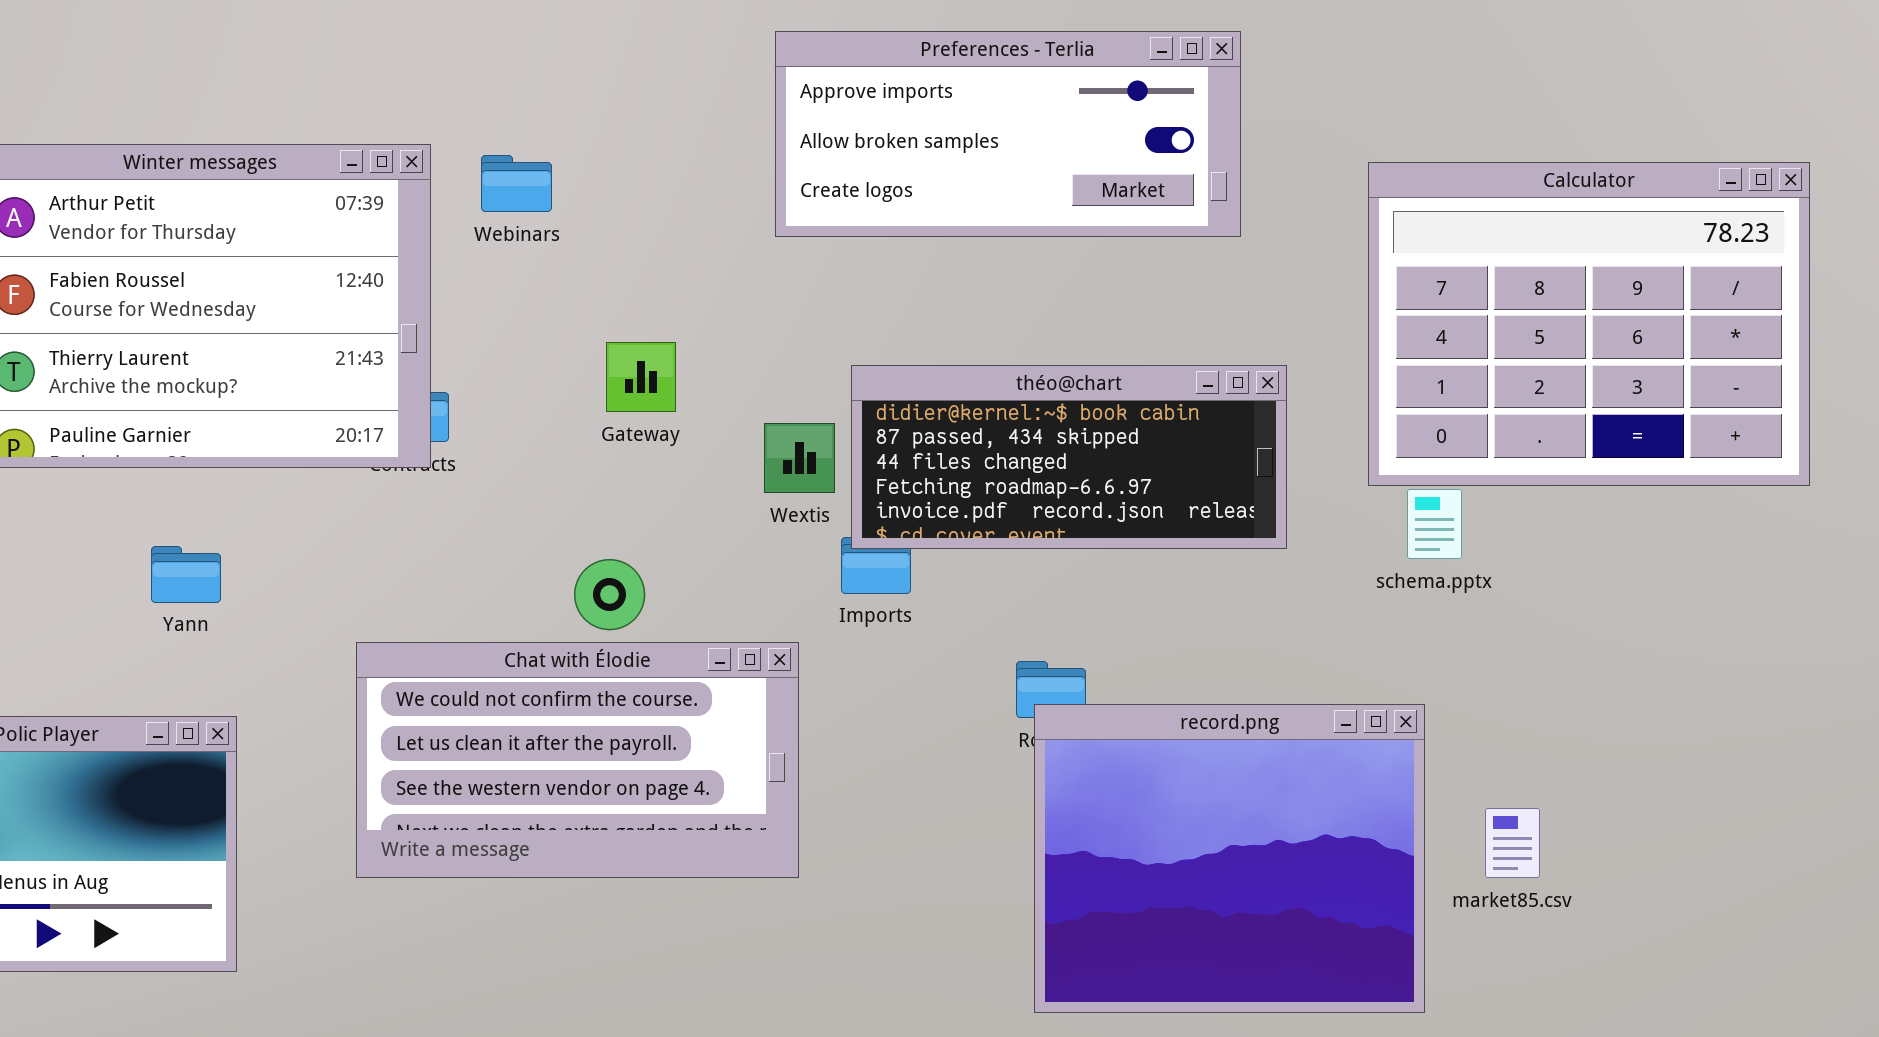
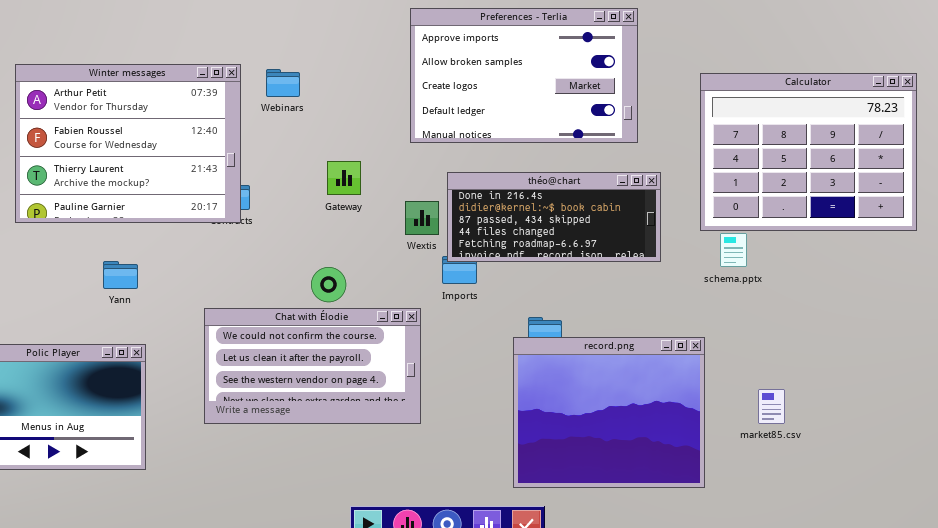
Preferences - Terlia: [775,31,1241,237] -> [410,8,638,143], resized
théo@chart: [851,365,1287,549] -> [447,172,661,262], scrolled up 1 row
record.png: [1034,704,1425,1013] -> [513,337,705,488], moved

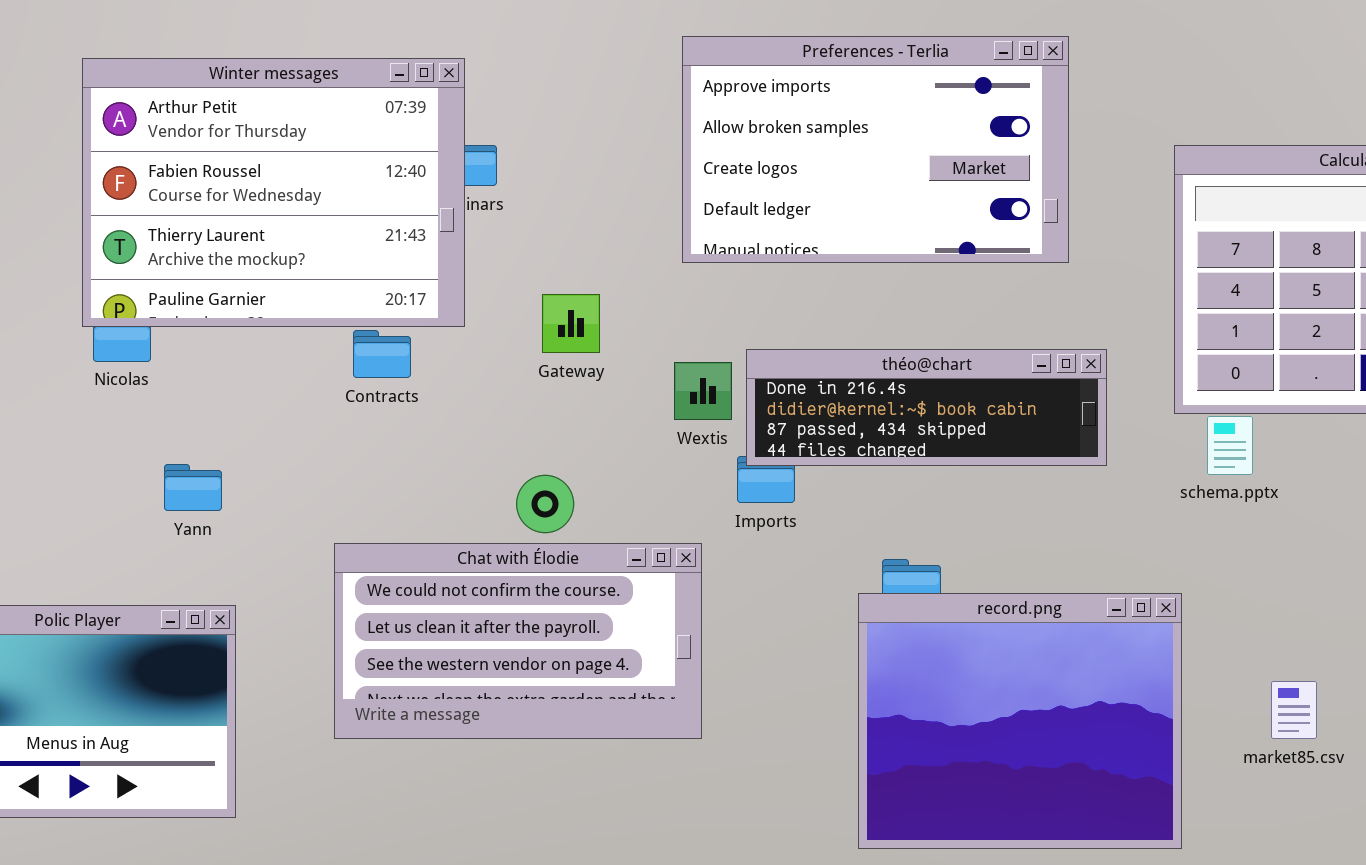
Winter messages: [15,64,241,223] -> [82,58,465,327], moved
théo@chart: [447,172,661,262] -> [746,349,1107,466], resized

